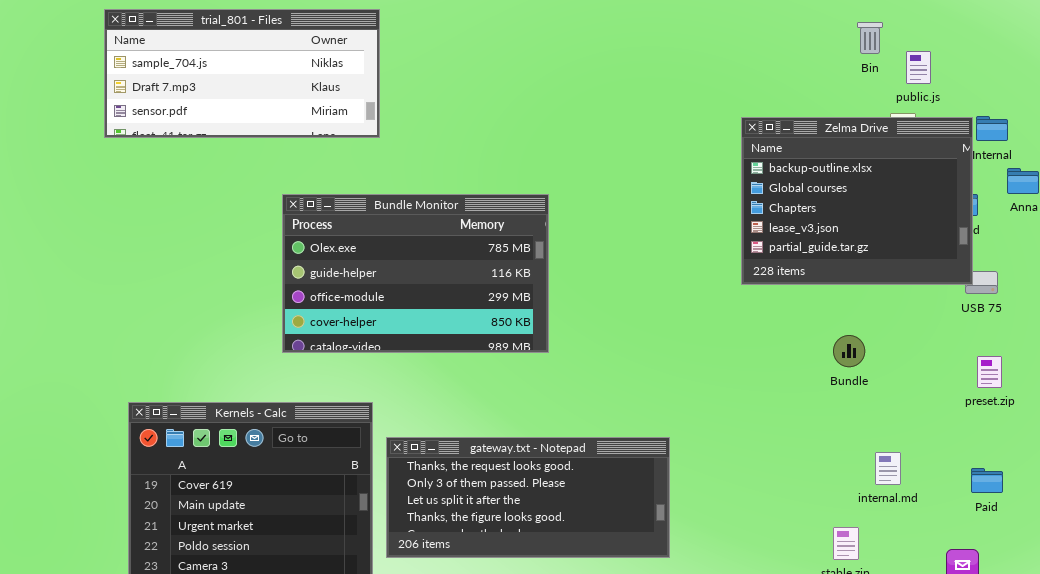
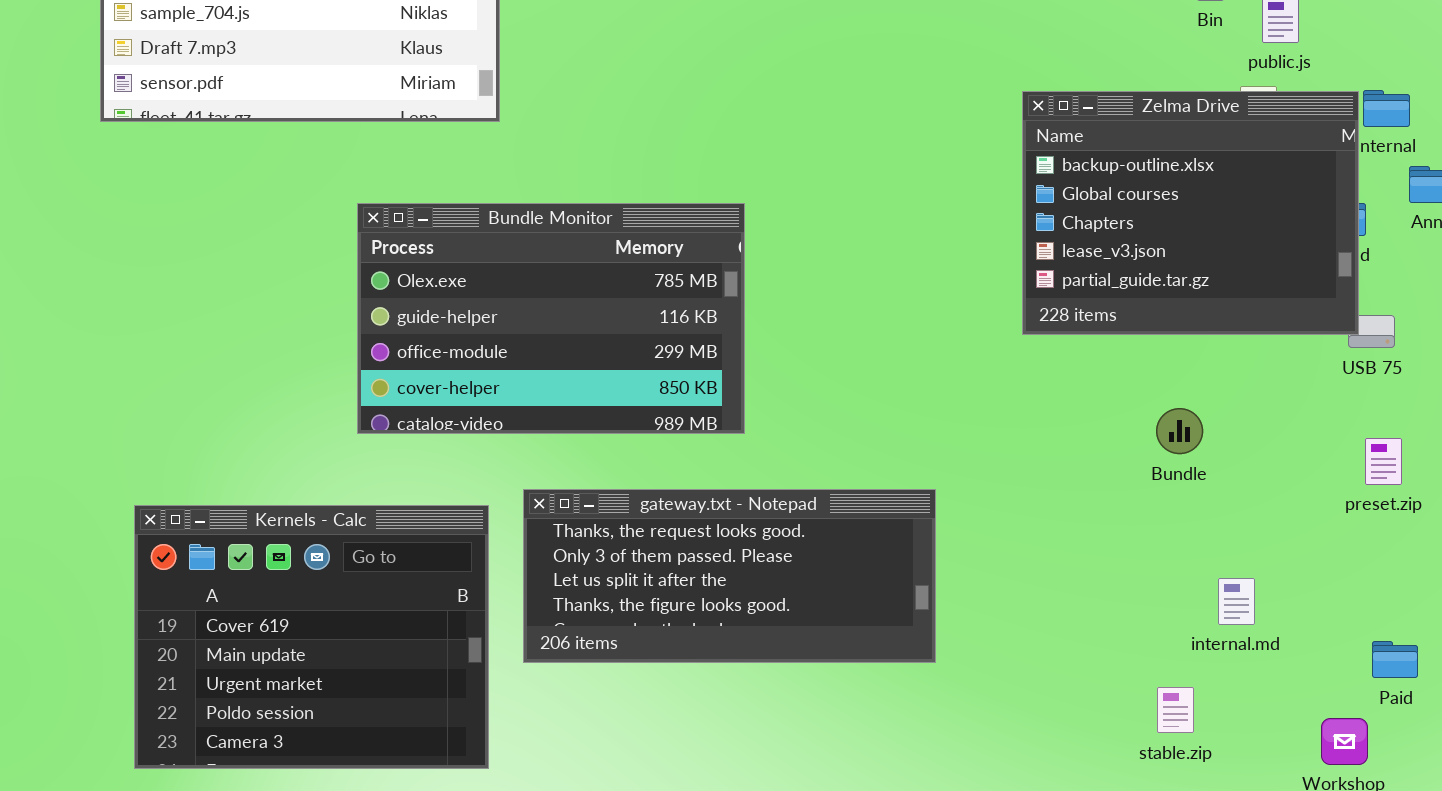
gateway.txt - Notepad: [386,437,670,558] -> [523,489,936,663], moved
Paid: [971,468,1003,493] -> [1372,641,1418,678], moved

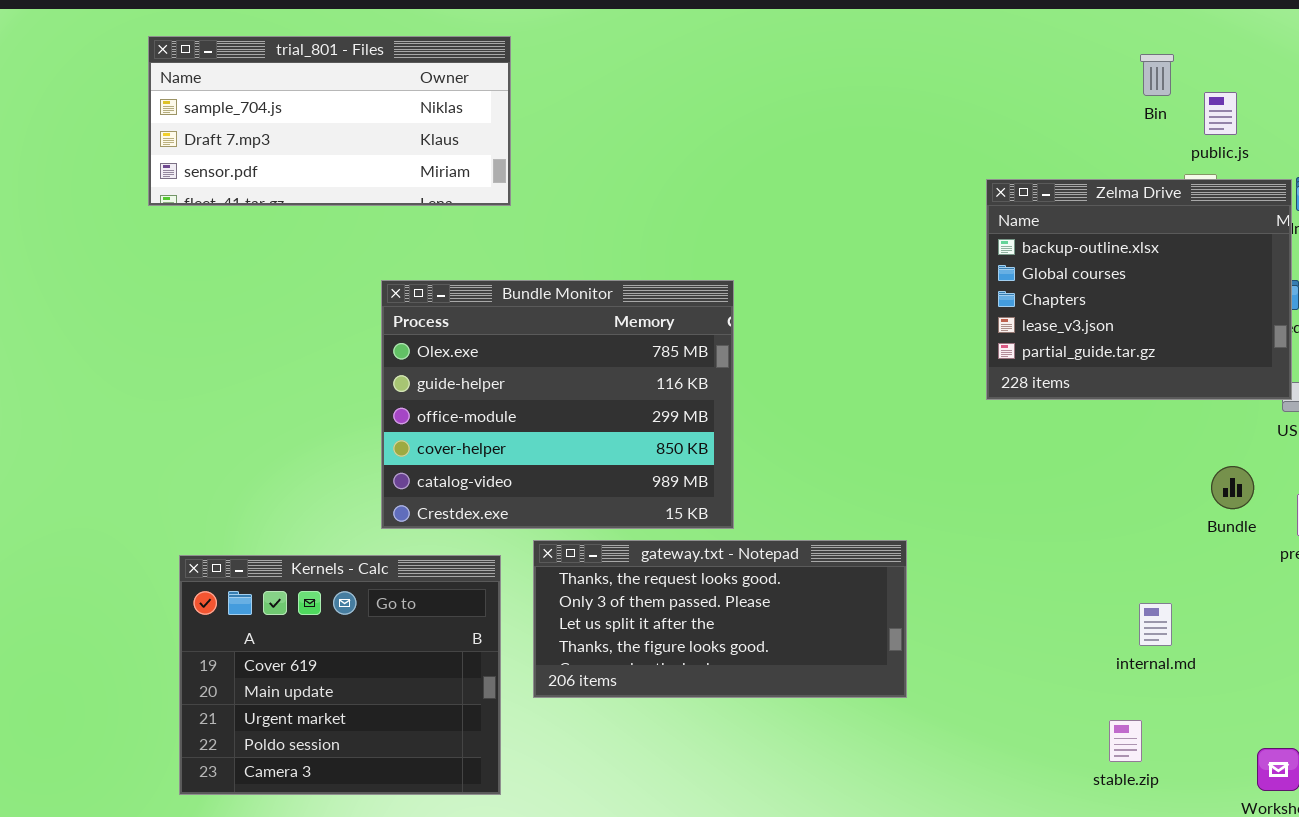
Bundle Monitor: [357,203,745,434] -> [381,280,734,529], resized
Bundle: [1156,408,1203,454] -> [1211,466,1254,509], moved
internal.md: [1218,578,1255,625] -> [1139,603,1172,646], moved

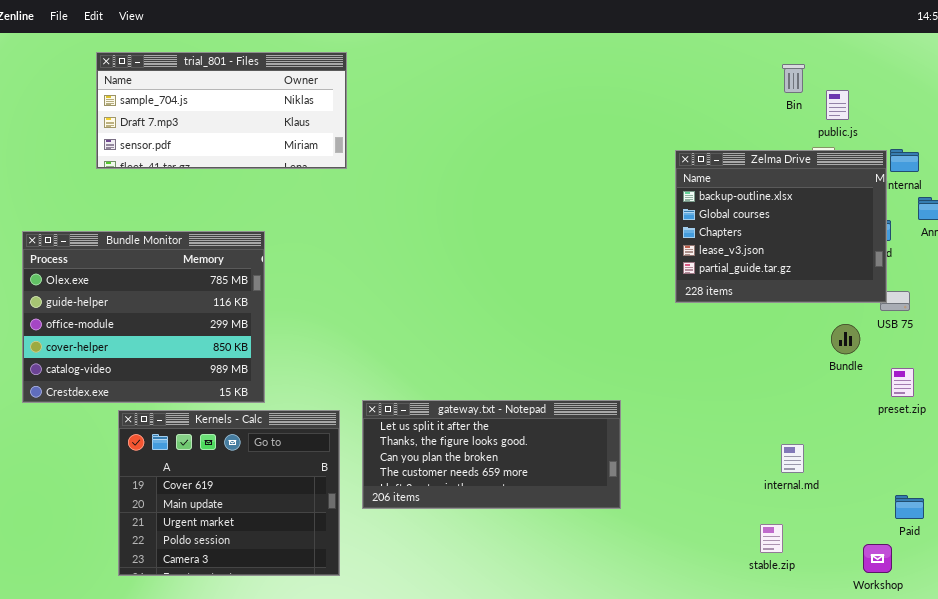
Bundle Monitor: [381,280,734,529] -> [22,231,265,403], moved
Bundle: [1211,466,1254,509] -> [831,324,860,354], moved
gateway.txt - Notepad: [533,540,907,698] -> [362,400,621,509], scrolled down 2 rows

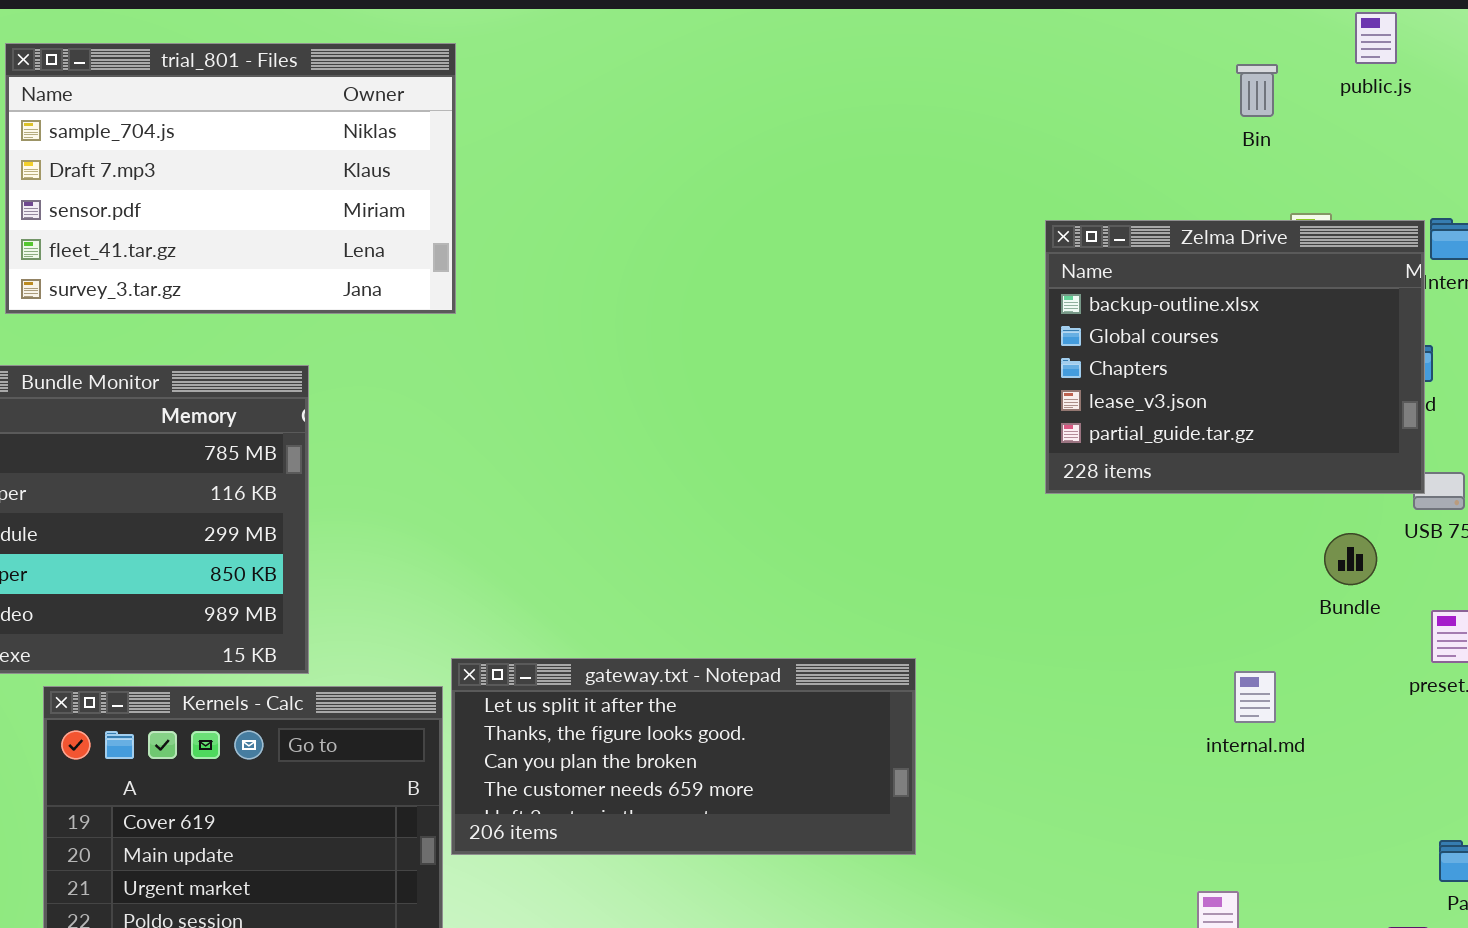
trial_801 - Files: [96,52,347,169] -> [5,43,456,314], resized
public.js: [826,90,849,120] -> [1355,12,1397,64], moved
gateway.txt - Notepad: [362,400,621,509] -> [451,658,916,855], moved
internal.md: [781,444,804,473] -> [1234,671,1276,723], moved

